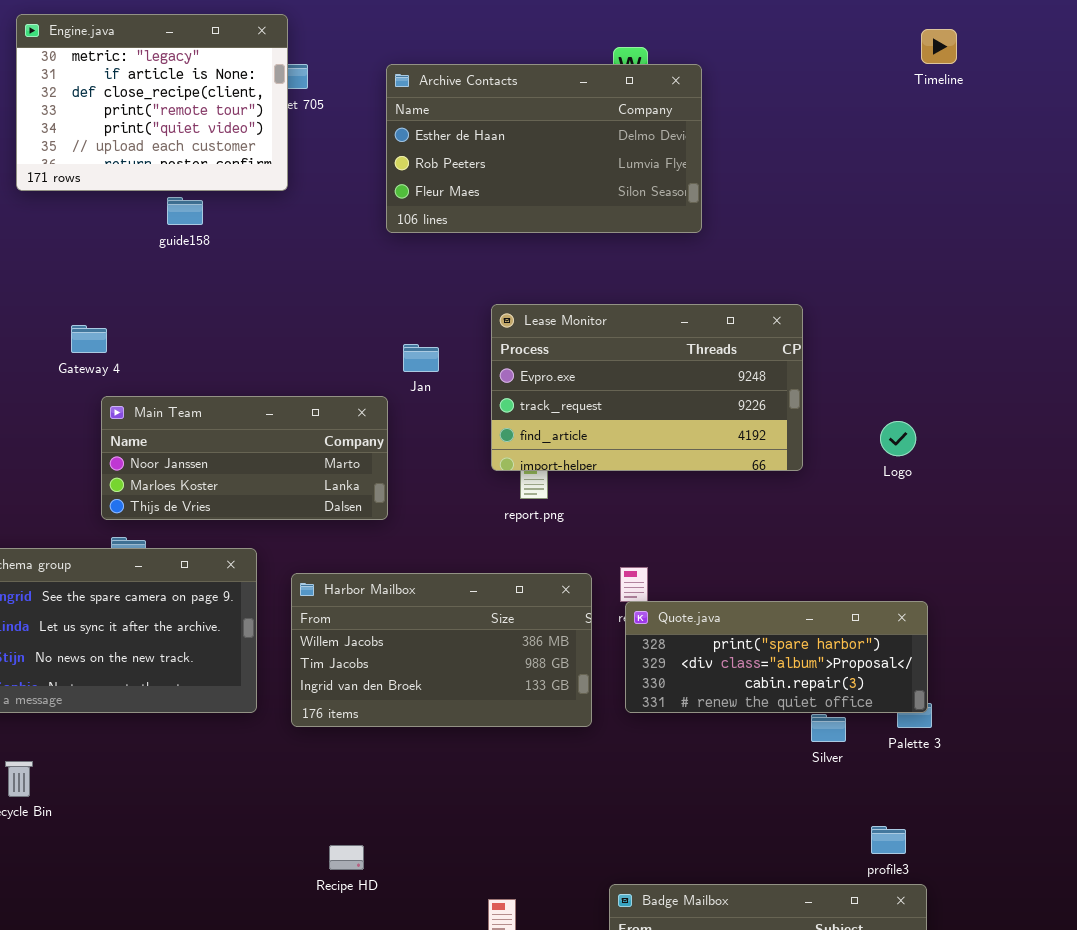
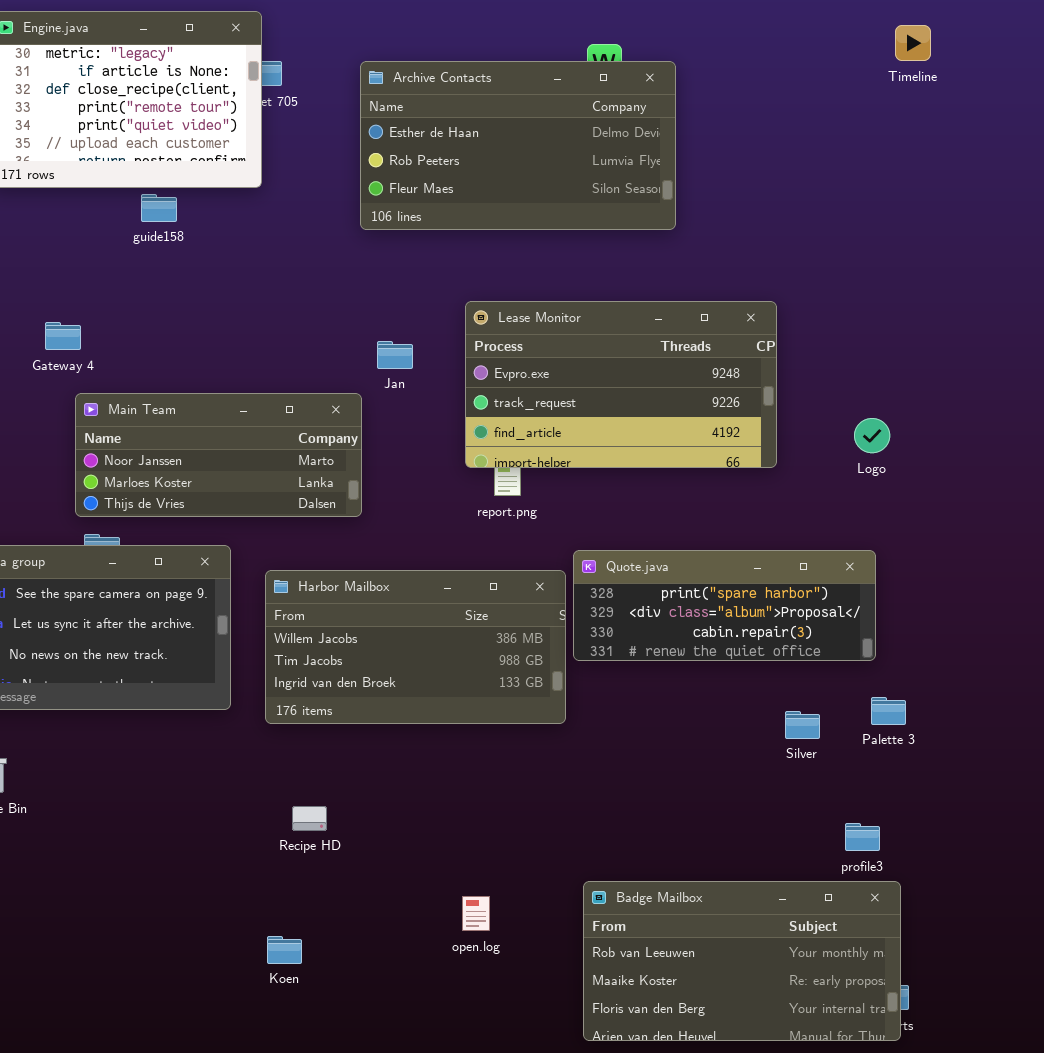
Quote.java: [625,601,928,713] -> [573,550,876,661], moved
Recipe HD: [329,845,364,870] -> [292,806,327,831], moved

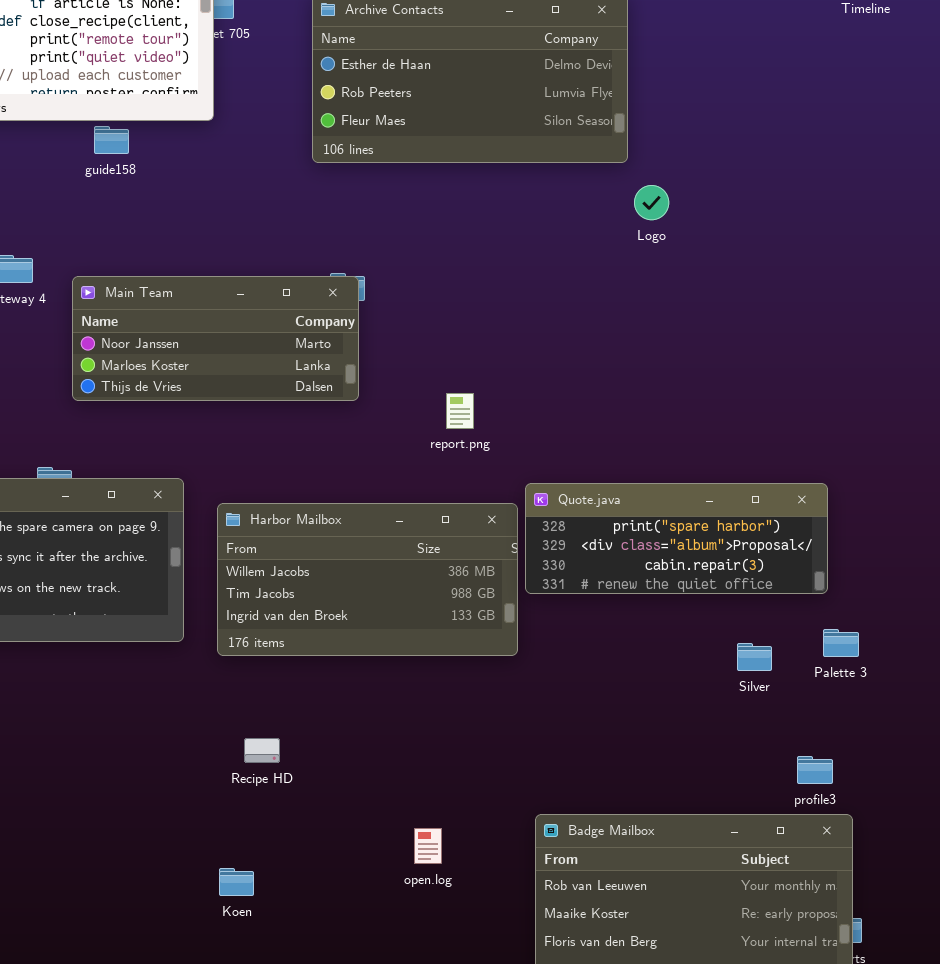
Lease Monitor: [465,301,777,468] -> none, closed
Main Team: [75,393,362,517] -> [72,276,359,401], moved
Logo: [854,418,890,453] -> [634,185,669,220], moved

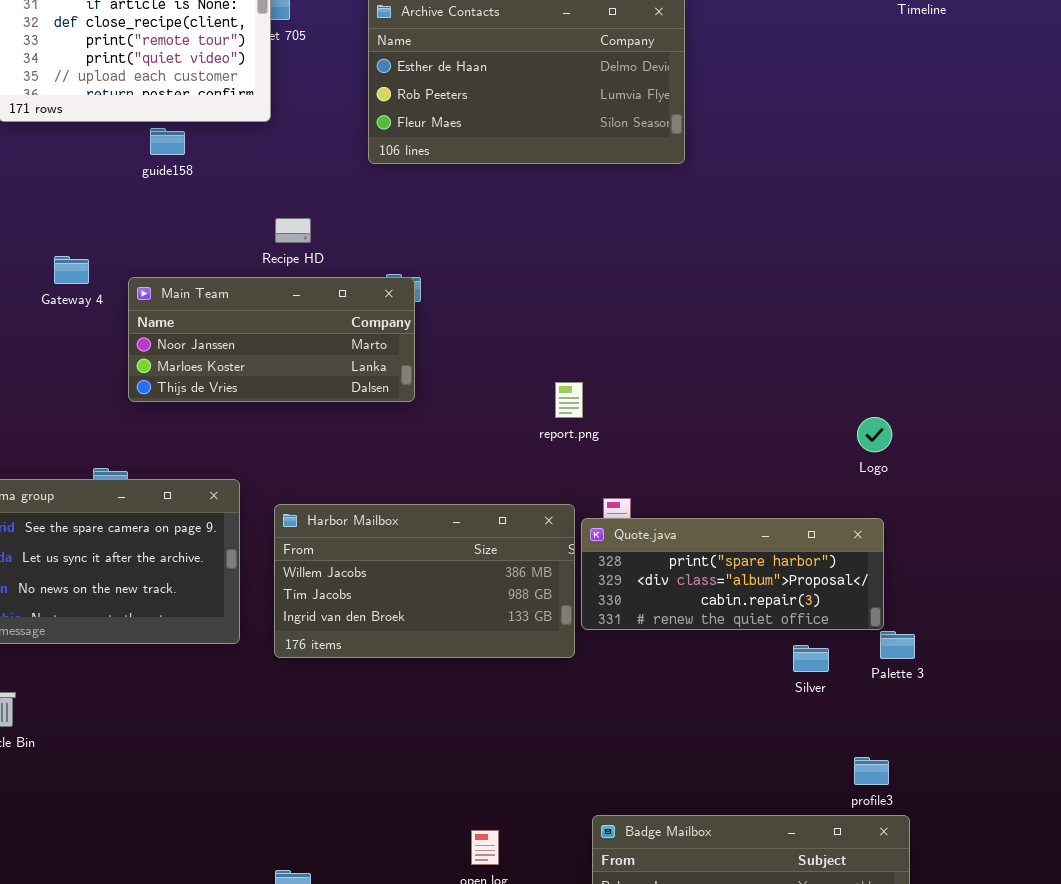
Logo: [634,185,669,220] -> [857,417,892,452], moved
report.png: [446,393,474,429] -> [555,382,583,418], moved
Quote.java: [525,483,828,594] -> [581,518,884,630], moved
Recipe HD: [244,738,280,763] -> [275,218,311,243], moved

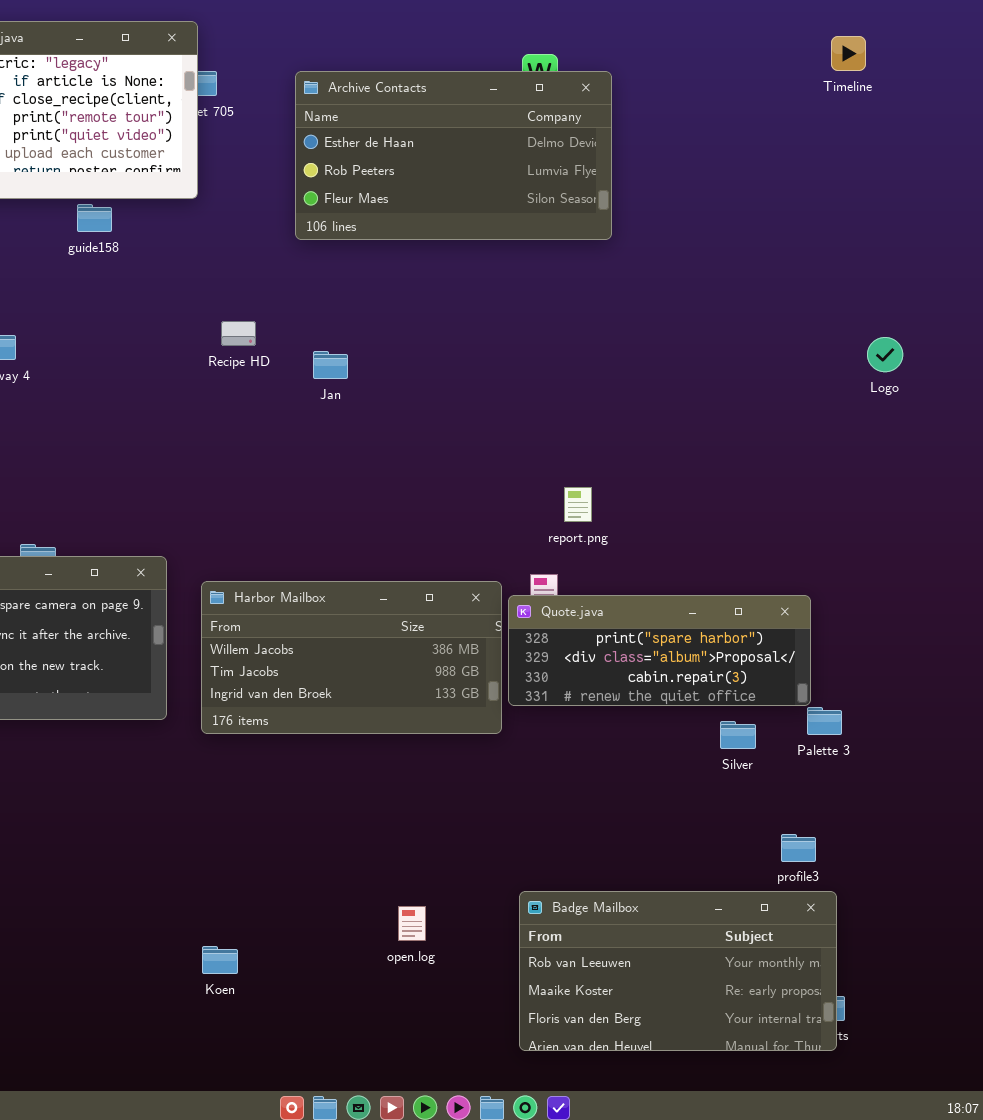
Recipe HD: [275,218,311,243] -> [221,321,256,346], moved
Main Team: [128,277,415,402] -> none, closed
report.png: [555,382,583,418] -> [564,487,592,522], moved
Logo: [857,417,892,452] -> [867,337,903,372], moved

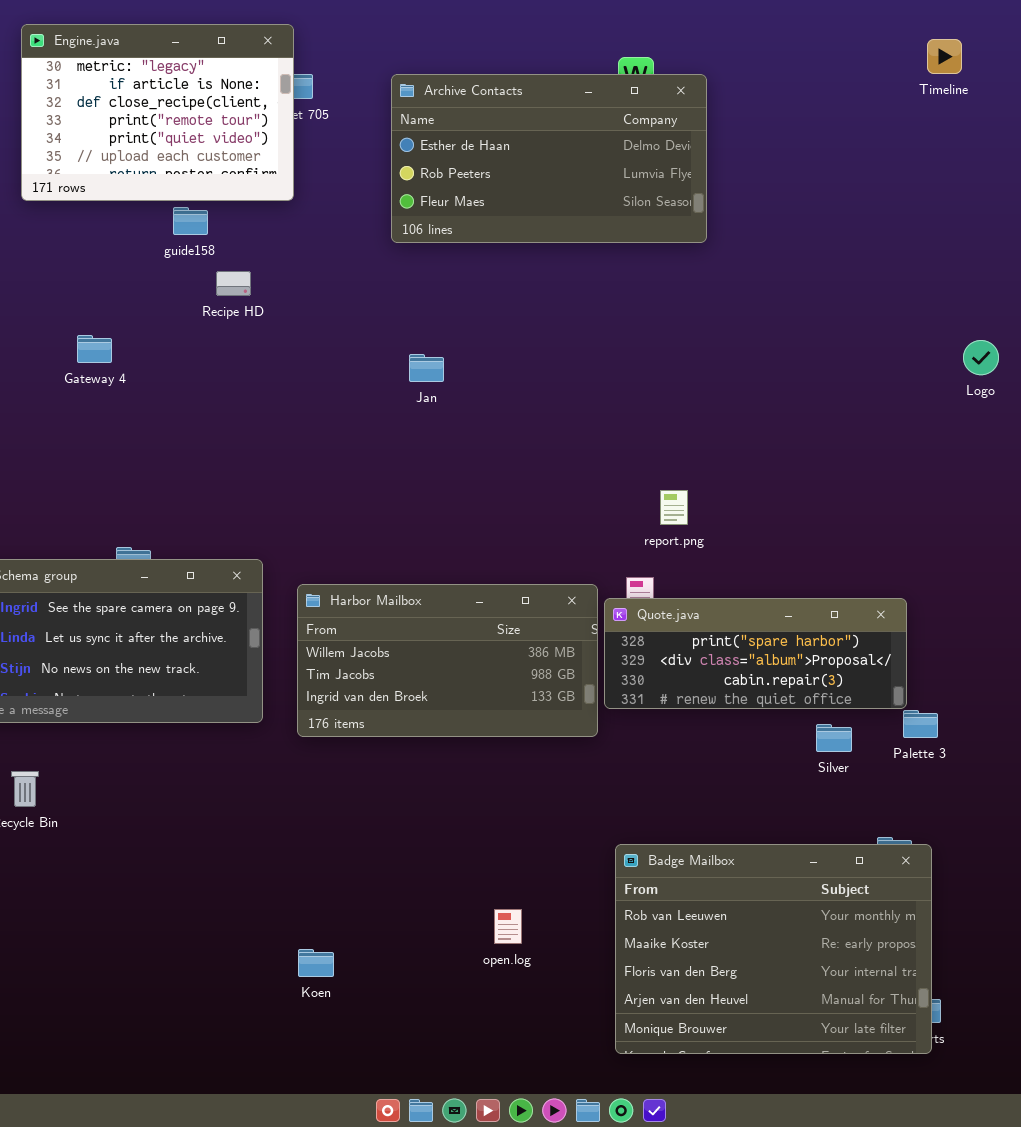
Recipe HD: [221,321,256,346] -> [216,271,251,296], moved
Badge Mailbox: [519,891,837,1051] -> [615,844,932,1054], resized

